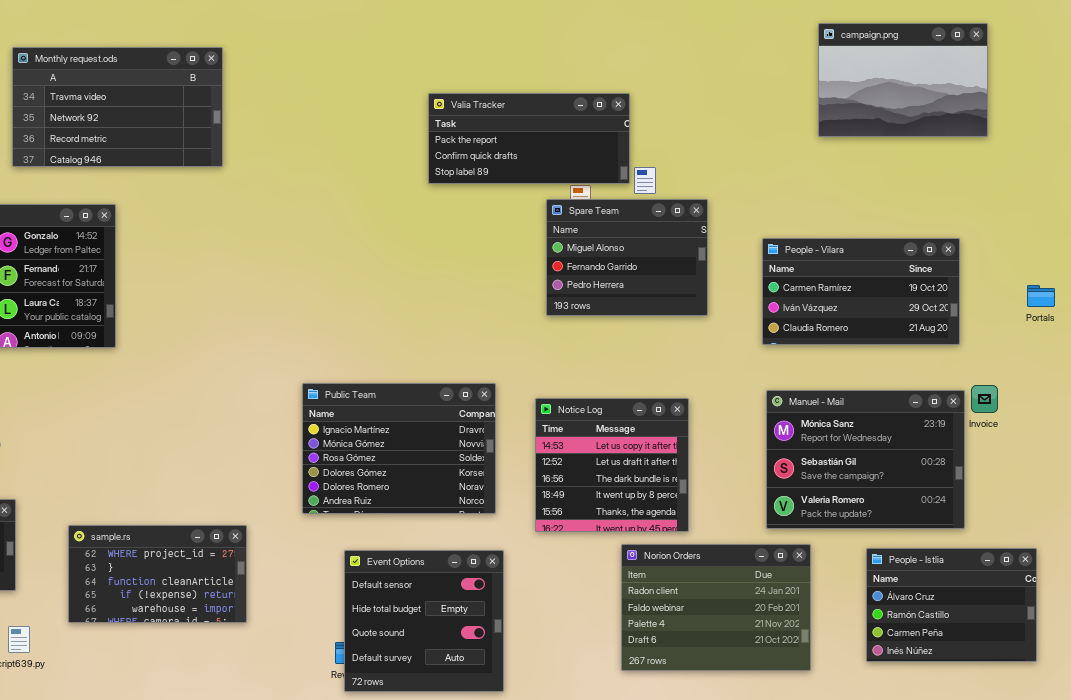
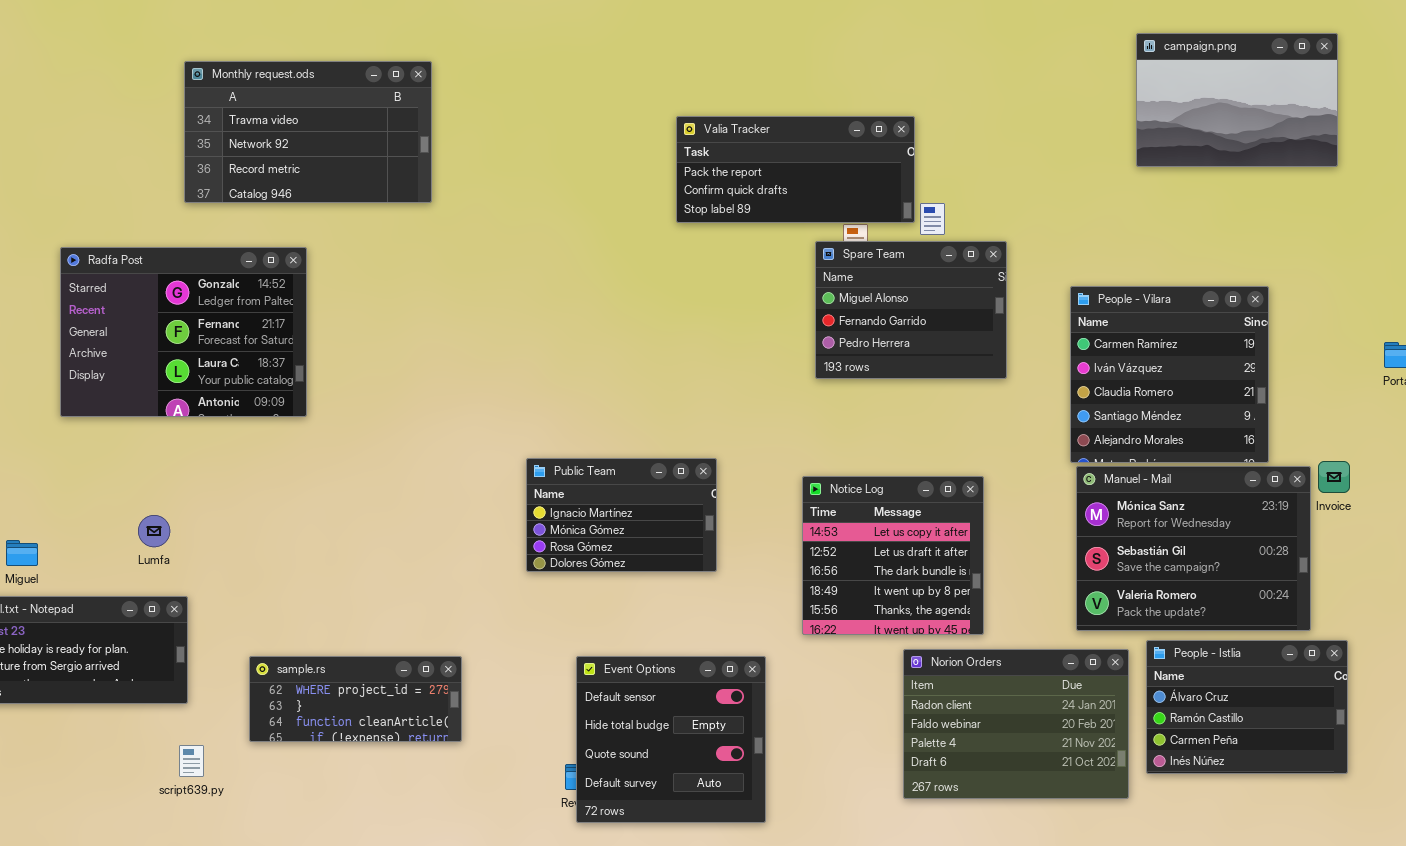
People - Vilara: [762,238,960,345] -> [1070,286,1269,463], resized
Public Team: [302,383,496,514] -> [526,458,717,572], resized
sample.rs: [68,525,247,623] -> [249,656,462,742], resized
People - Istlia: [866,548,1037,662] -> [1146,640,1348,774], moved

